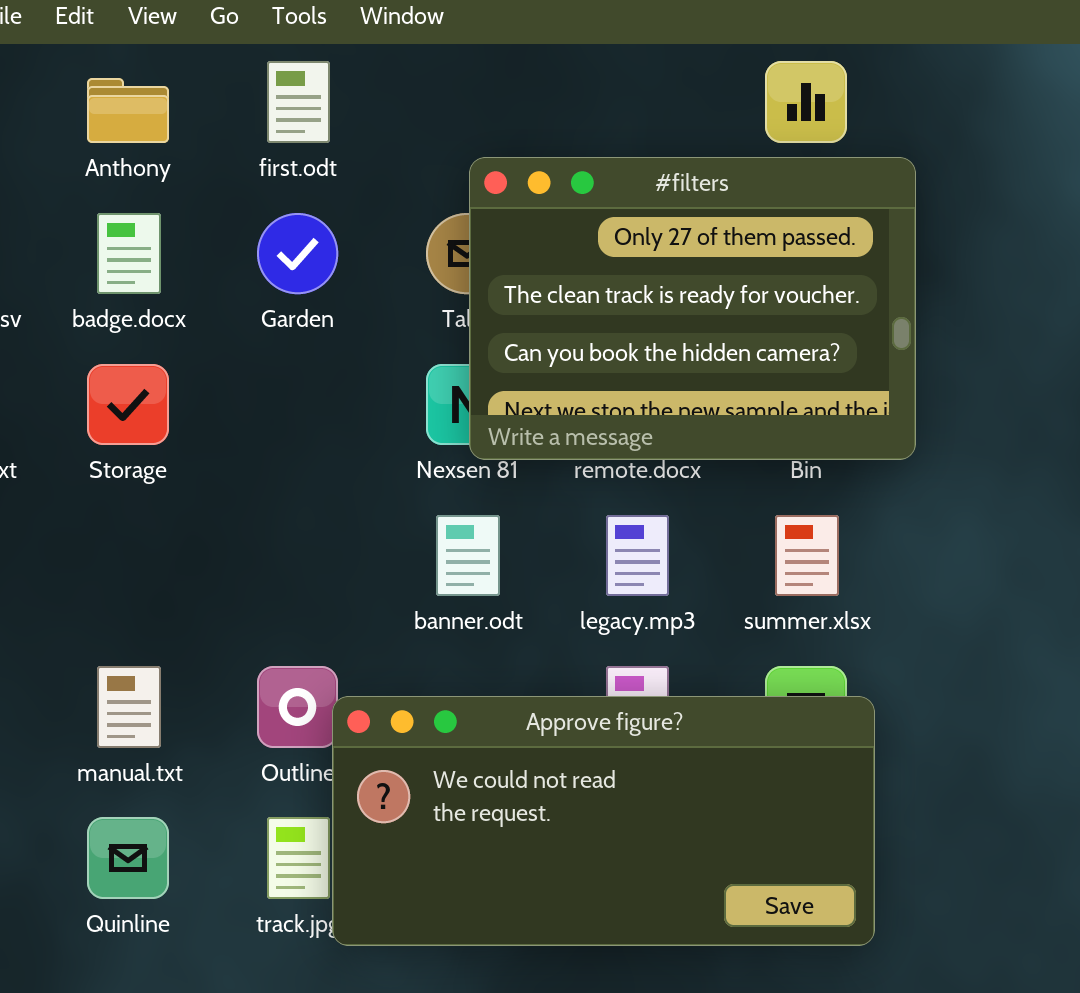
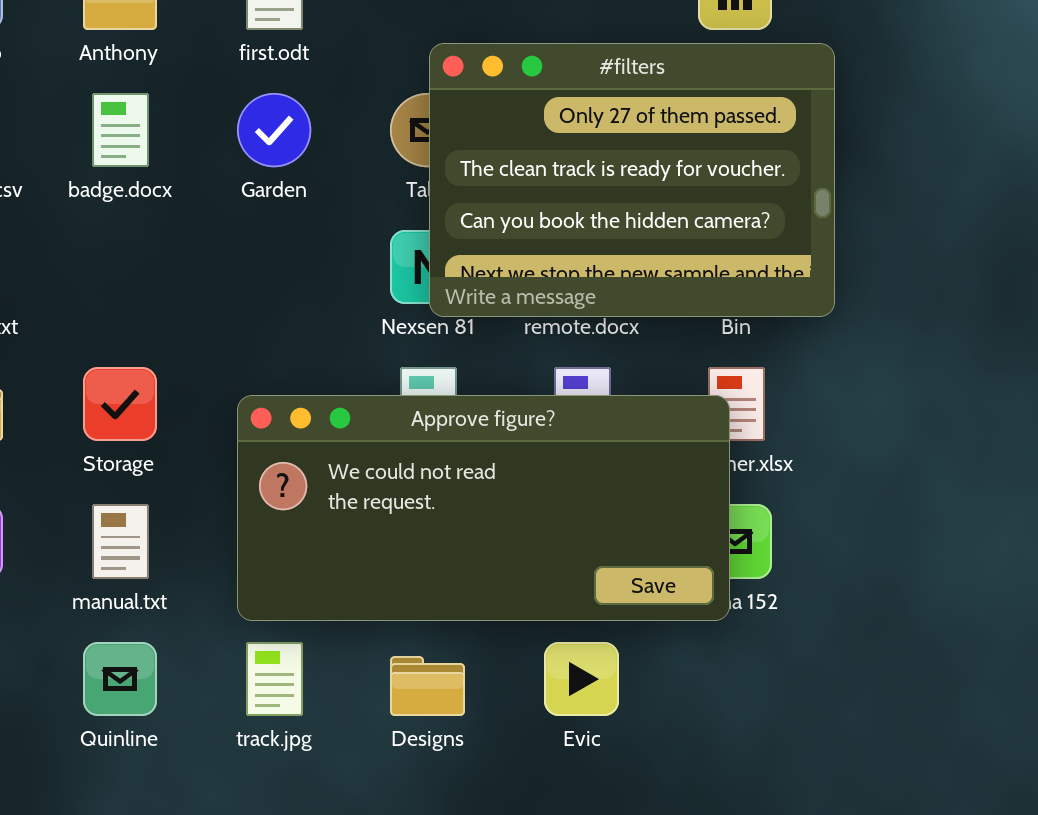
Storage: [87,364,169,445] -> [83,367,157,441], moved
Approve figure?: [332,696,875,946] -> [237,395,730,621], moved

